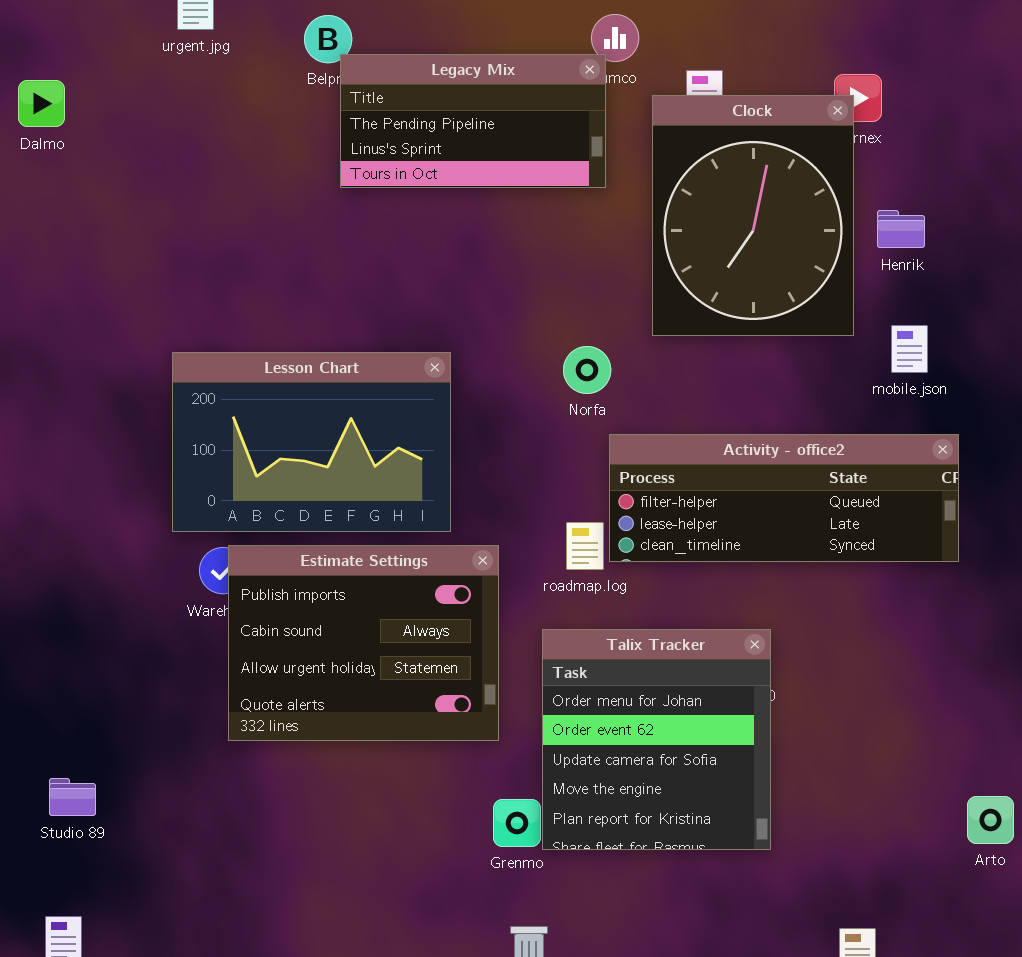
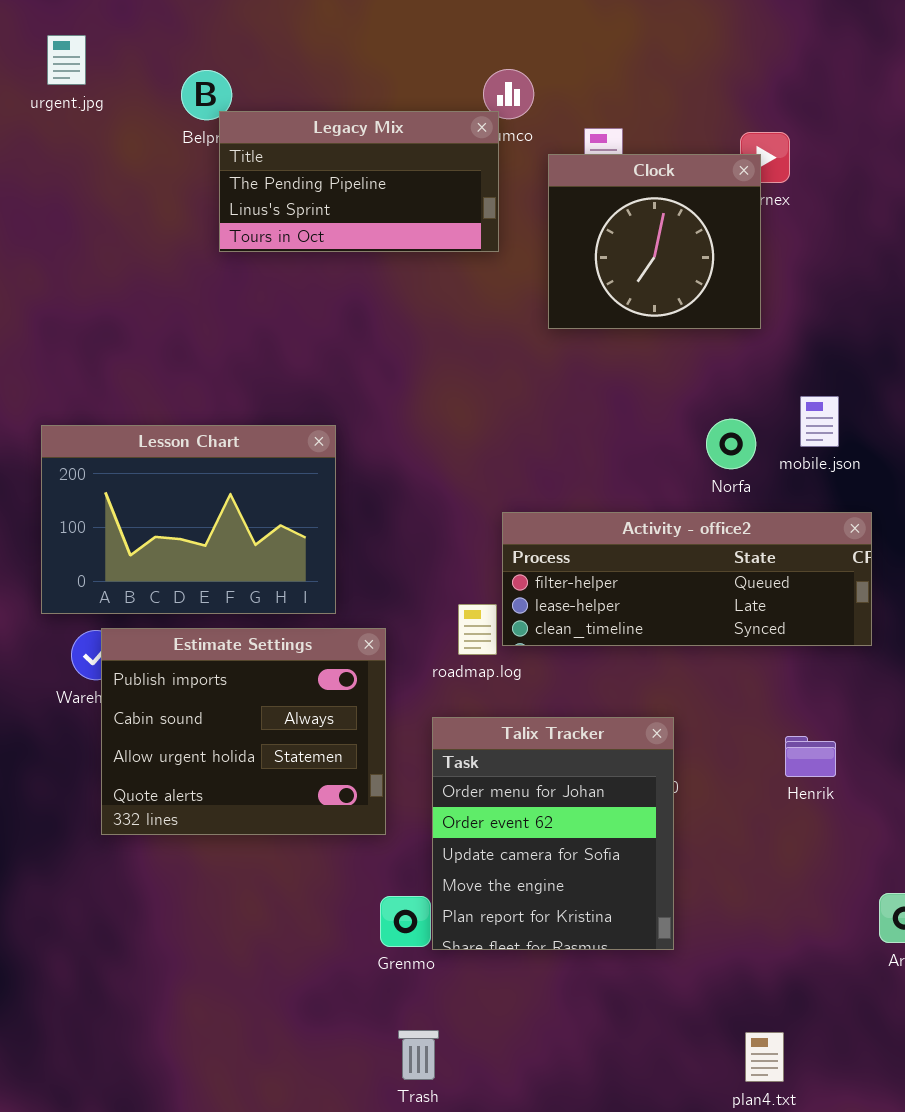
Clock: [652,95,854,336] -> [548,154,761,329], resized
Henrik: [877,210,925,248] -> [785,736,836,777], moved
Norfa: [563,346,611,394] -> [706,419,756,469], moved

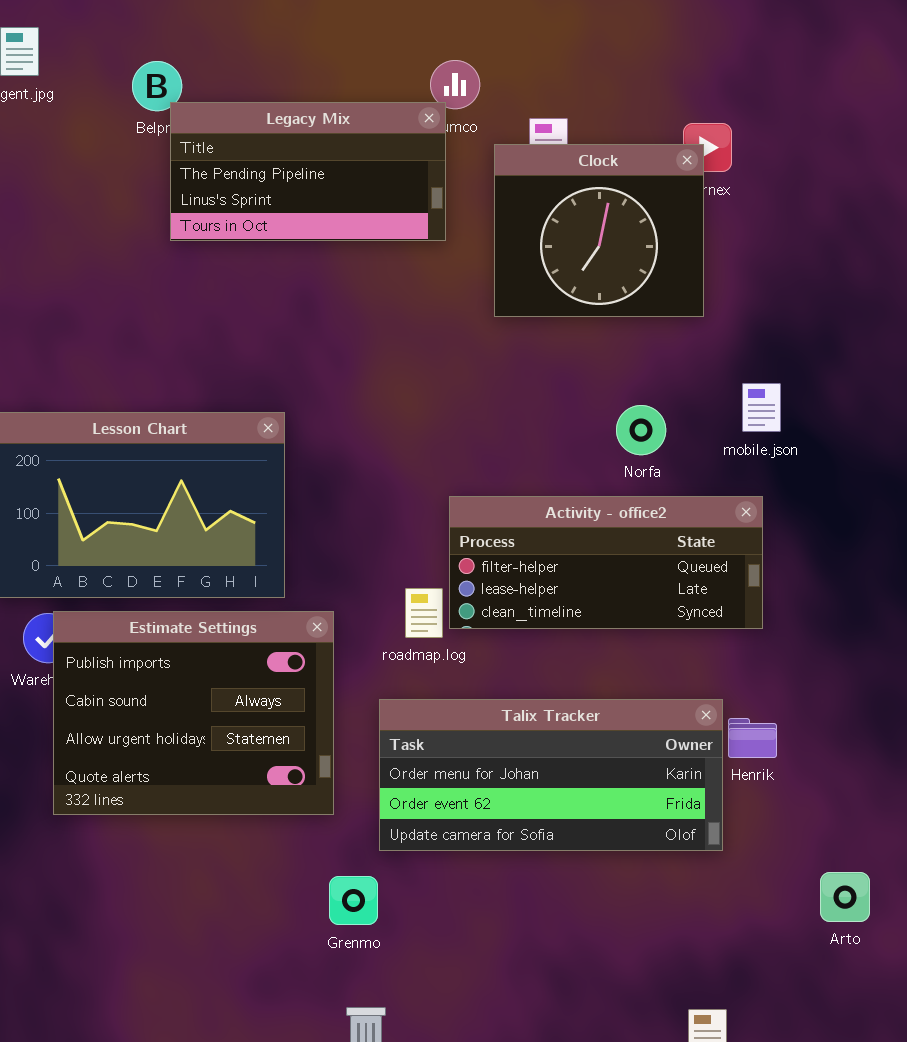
Norfa: [706,419,756,469] -> [616,405,666,455], moved
Activity - office2: [502,512,872,646] -> [449,496,763,629], resized
Talix Tracker: [432,717,674,950] -> [379,699,723,851], resized

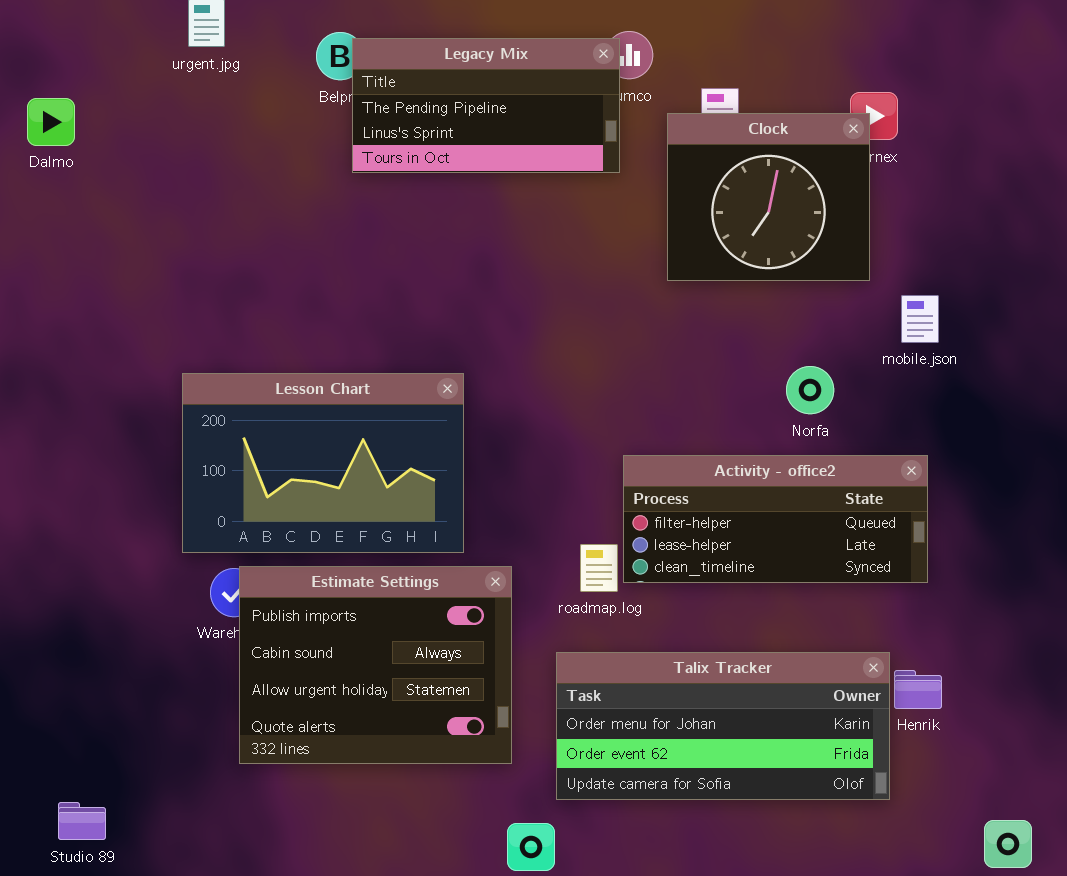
Legacy Mix: [170,102,446,241] -> [352,38,620,173], moved
mobile.json: [742,383,781,432] -> [901,295,939,343], moved

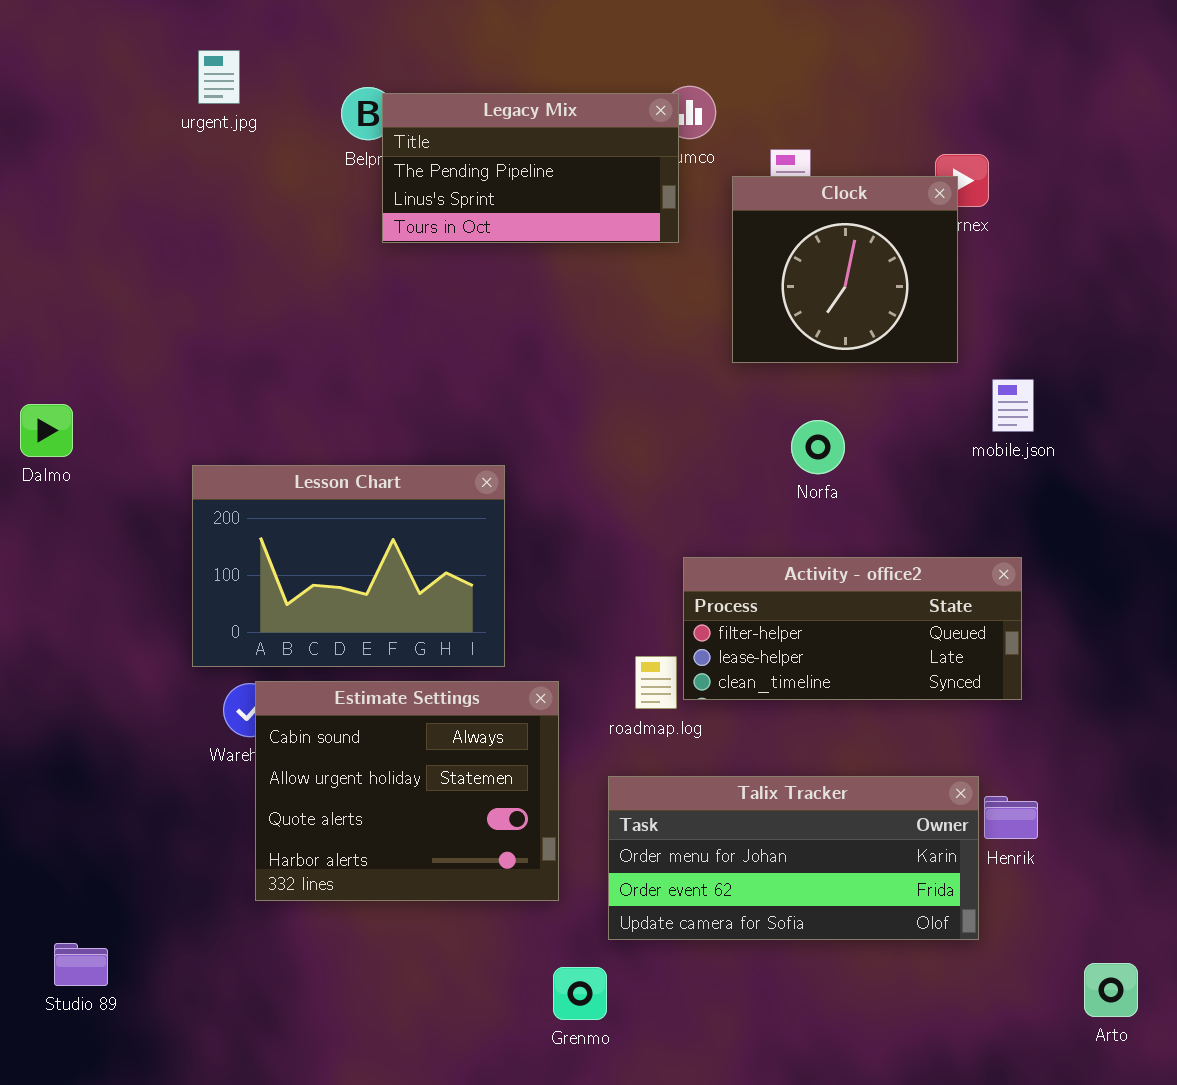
Dalmo: [27,98,75,146] -> [20,404,73,457], moved
Norfa: [786,366,834,414] -> [791,420,845,474], moved
Estimate Settings: [239,566,512,764] -> [255,681,559,901], scrolled down 1 row

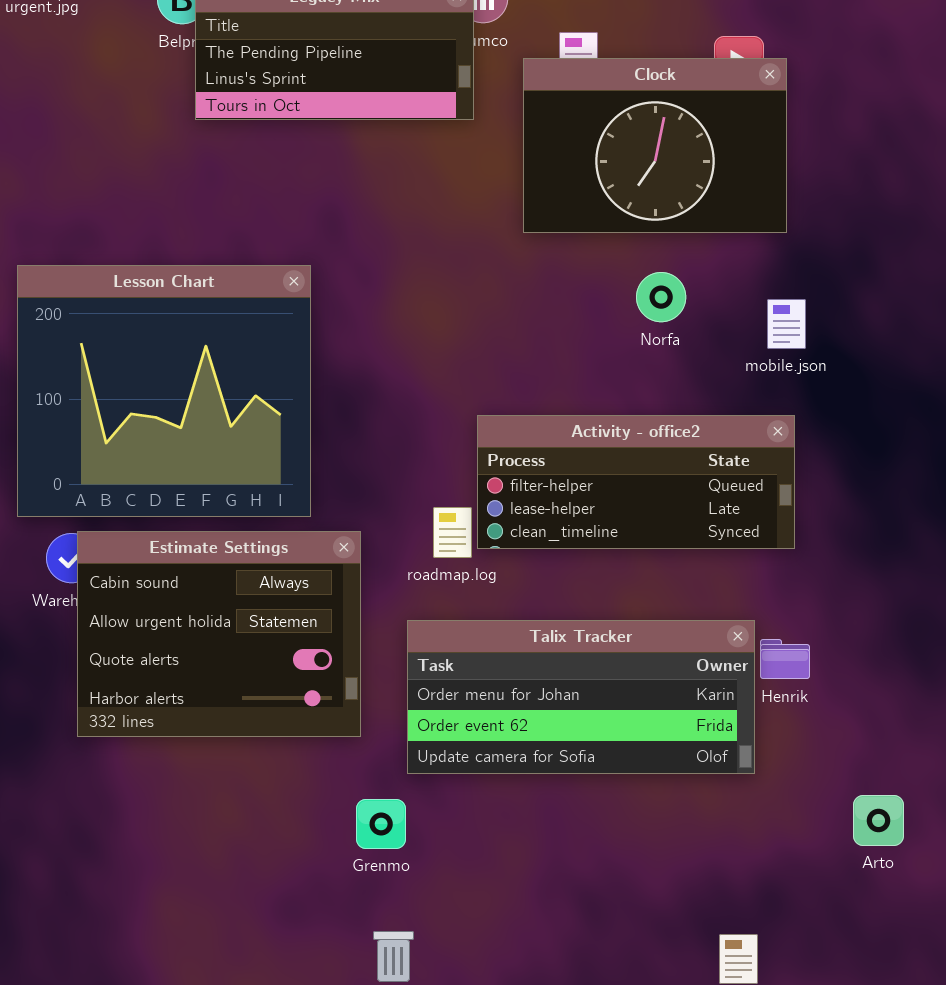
Clock: [732,176,958,363] -> [523,58,787,233], resized
mobile.json: [992,379,1034,432] -> [767,299,806,349], moved
Norfa: [791,420,845,474] -> [636,272,686,322], moved
Lesson Chart: [192,465,505,667] -> [17,265,311,517], resized

